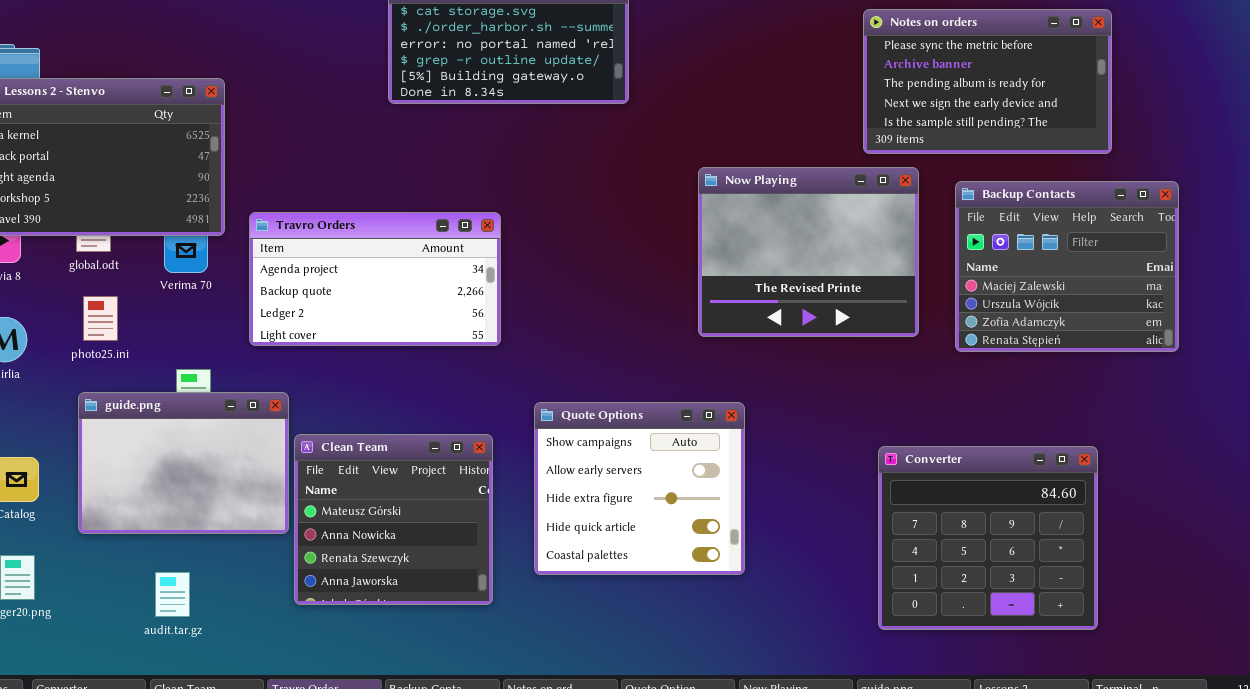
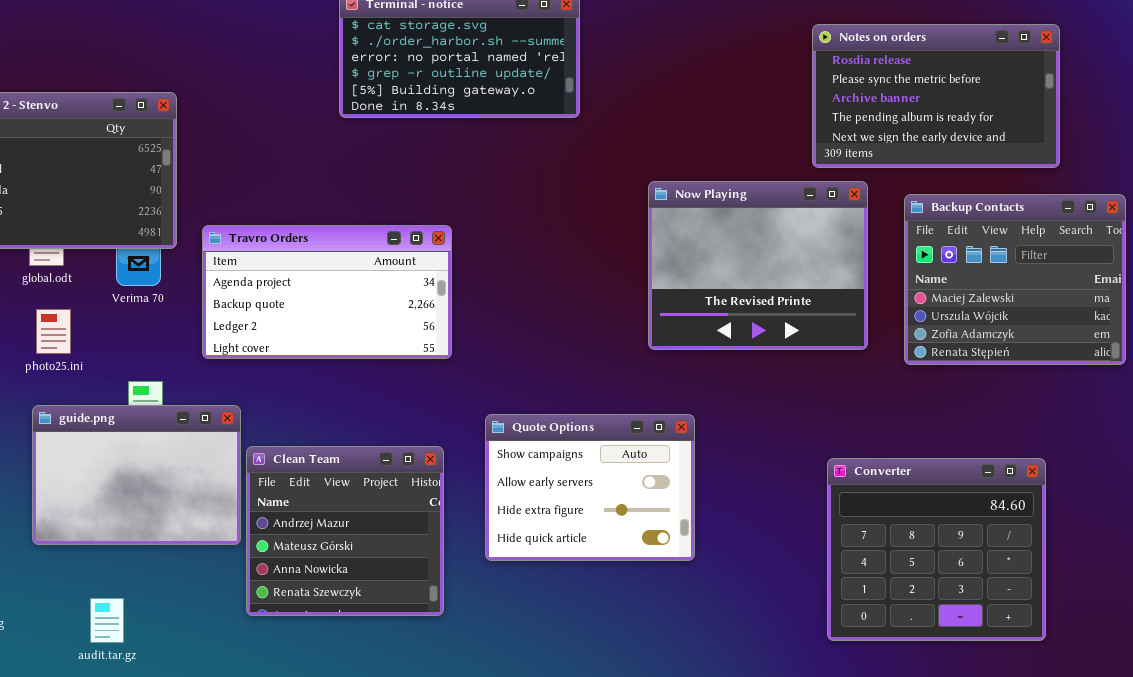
Notes on orders: [863,9,1112,154] -> [812,24,1060,168], scrolled up 1 row
Quote Options: [534,402,745,575] -> [485,414,695,561], resized
Clean Team: [294,434,493,605] -> [246,446,444,616], scrolled up 1 row
audit.tar.gz: [155,572,190,617] -> [90,598,124,643], moved

